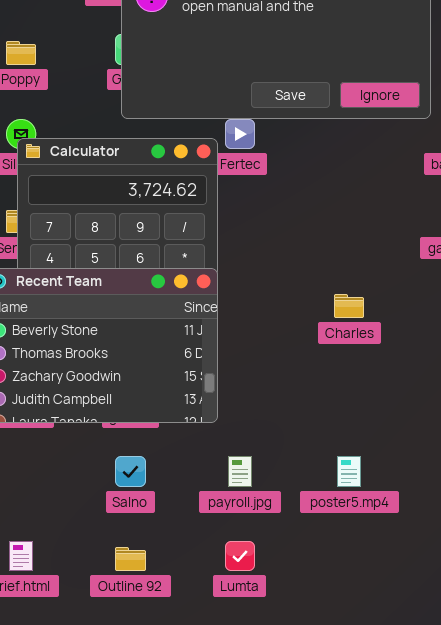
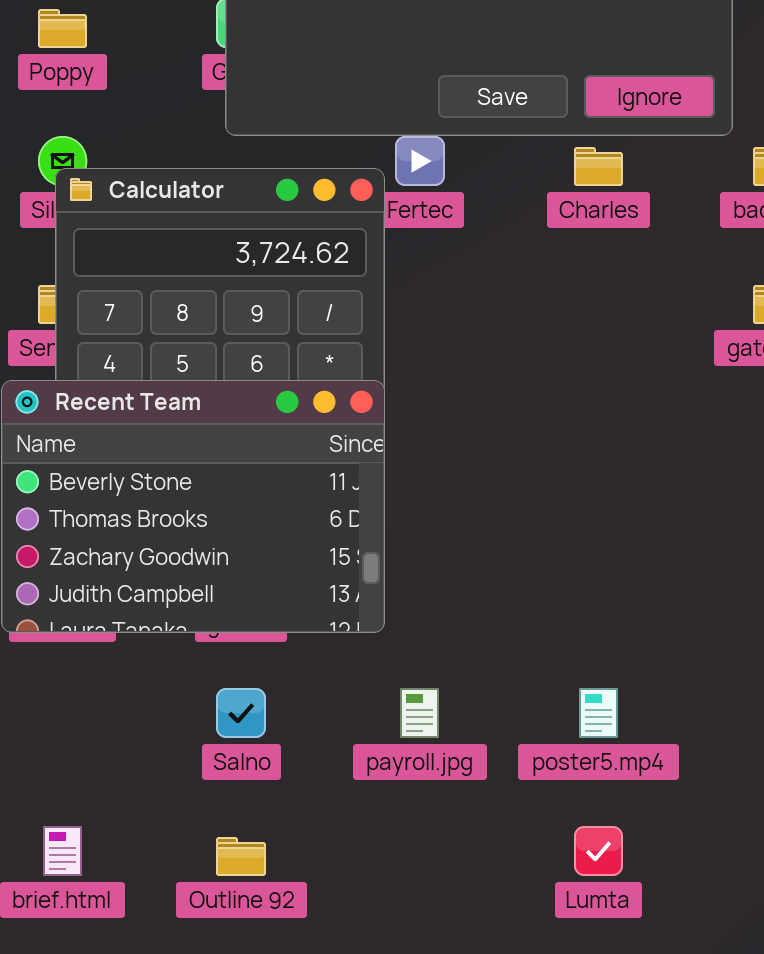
Charles: [334,294,364,318] -> [574,147,623,186], moved
Lumta: [225,541,255,571] -> [574,826,623,876], moved

